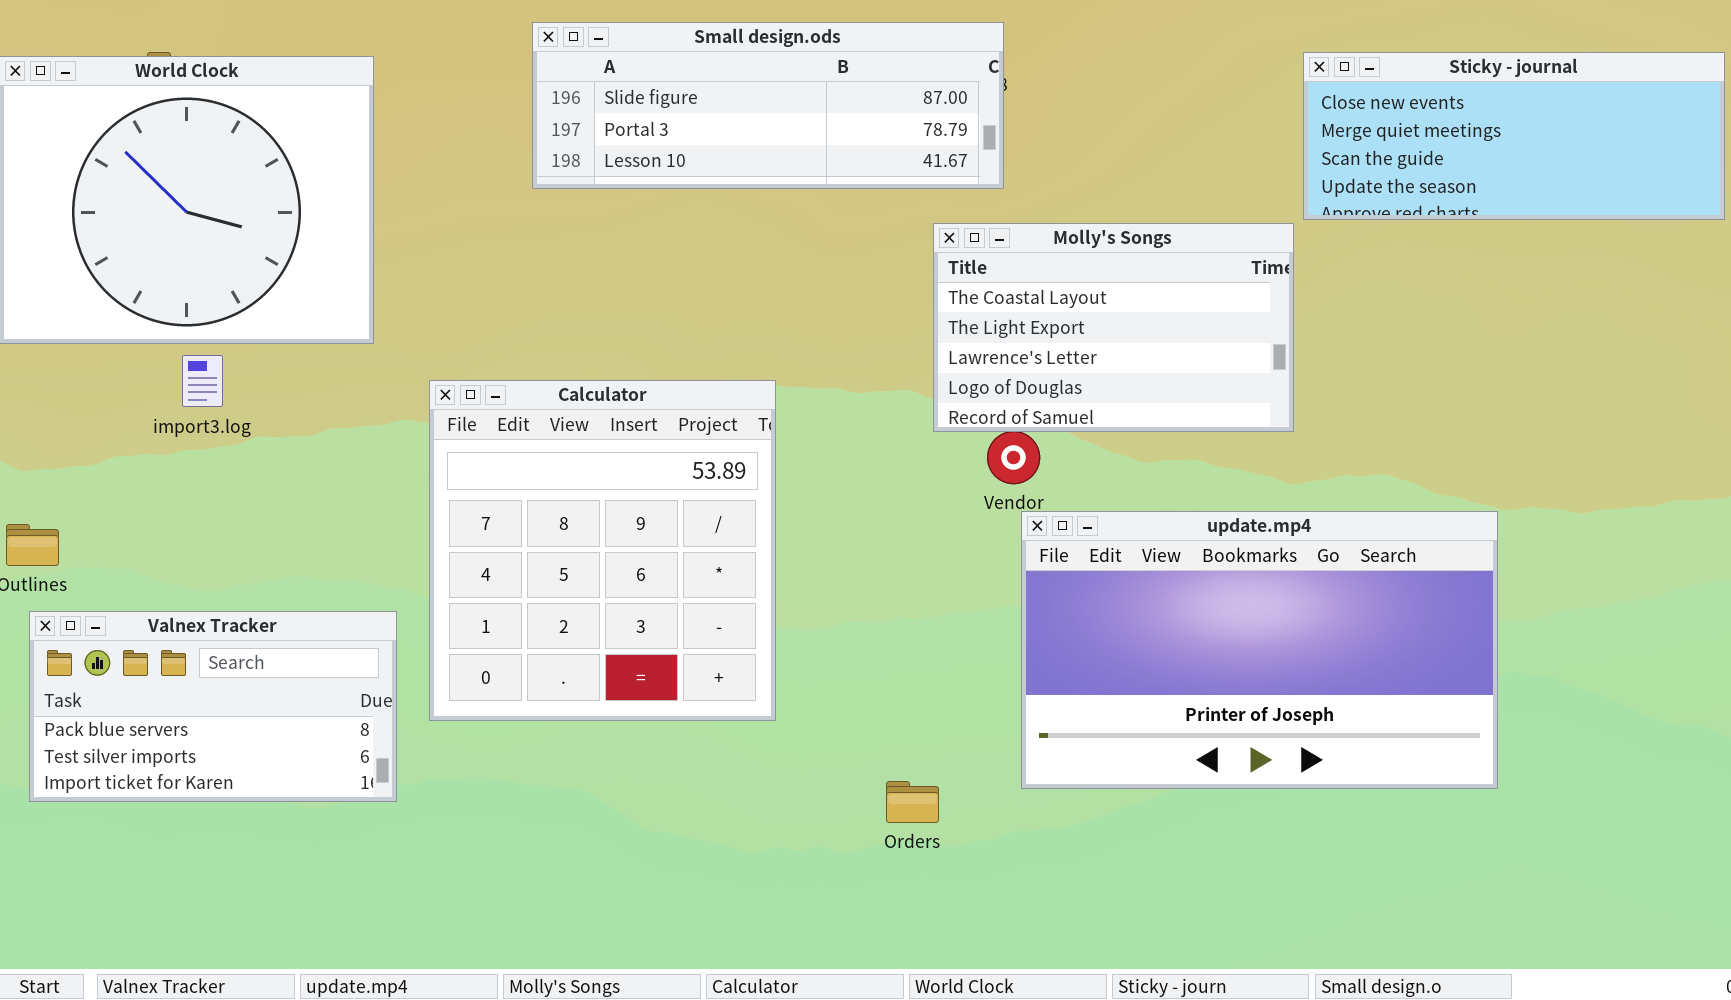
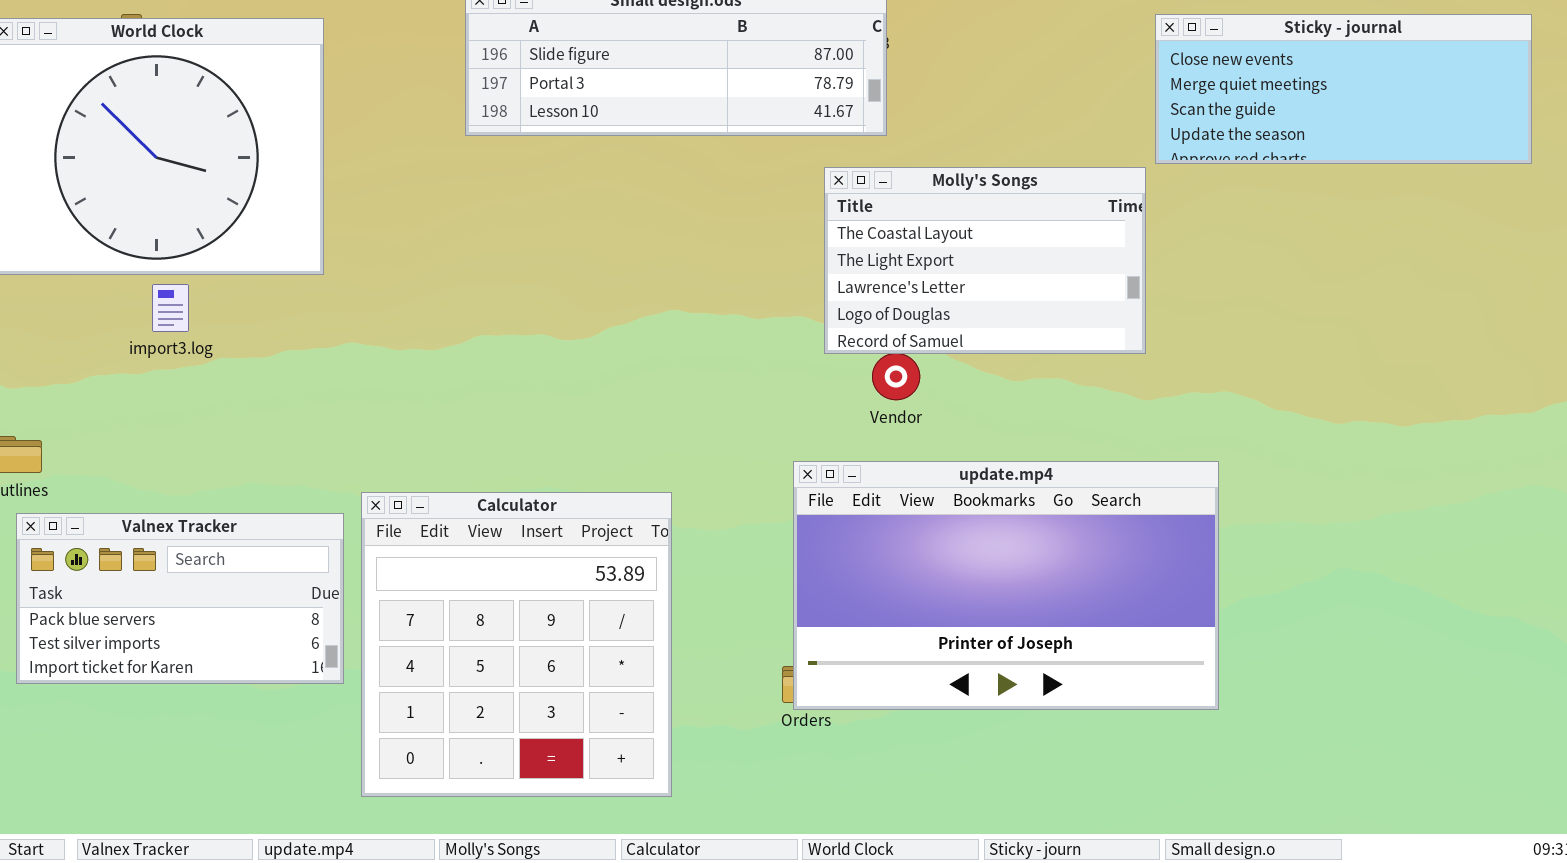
Calculator: [429,380,776,721] -> [361,492,672,797], moved
update.mp4: [1021,511,1498,789] -> [793,461,1219,710], moved

